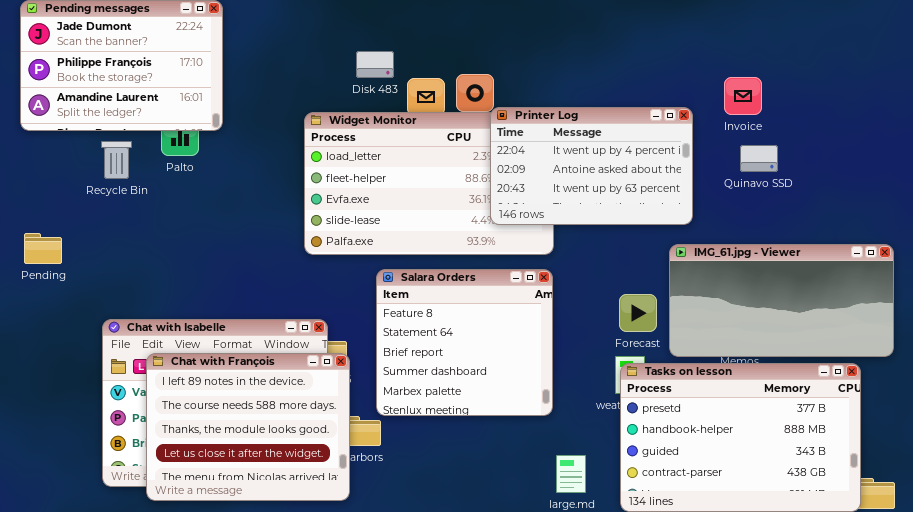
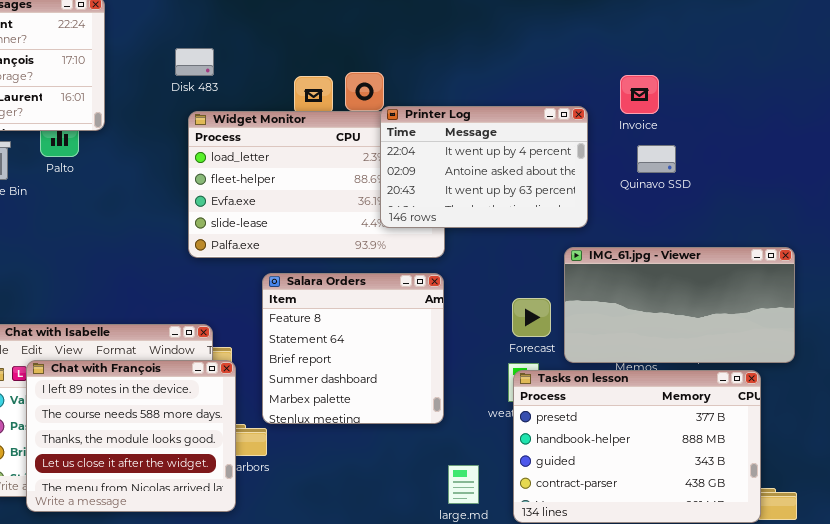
Disk 483: [356,51,394,78] -> [175,48,214,76], moved

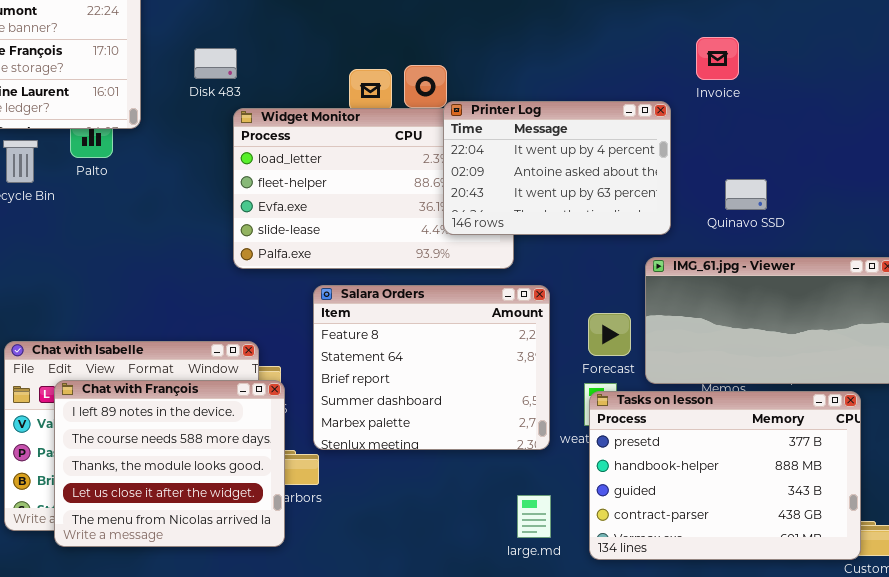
Disk 483: [175,48,214,76] -> [194,48,237,79], moved
Invoice: [620,75,659,114] -> [696,37,739,80], moved
Quinavo SSD: [637,145,676,173] -> [725,179,767,210], moved
Salara Orders: [262,273,444,424] -> [313,285,550,450], resized

